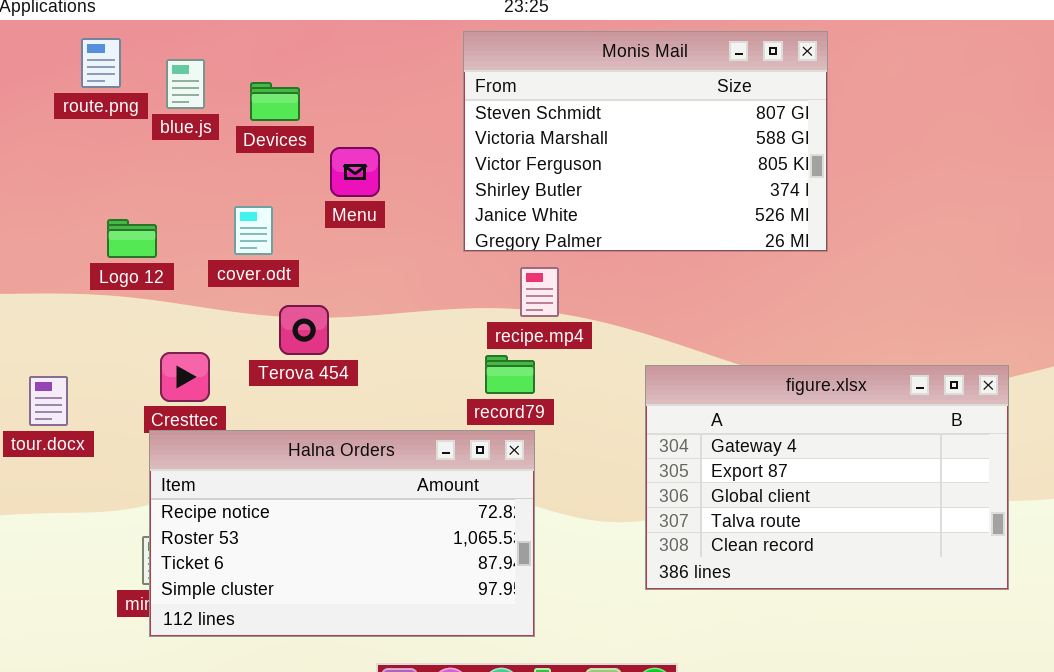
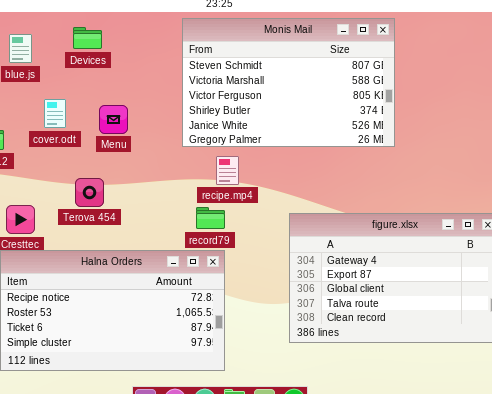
Devices: [250,82,300,121] -> [73,27,102,49], moved
Menu: [330,147,380,197] -> [99,105,128,134], moved
cover.odt: [234,206,273,255] -> [44,99,66,128], moved

